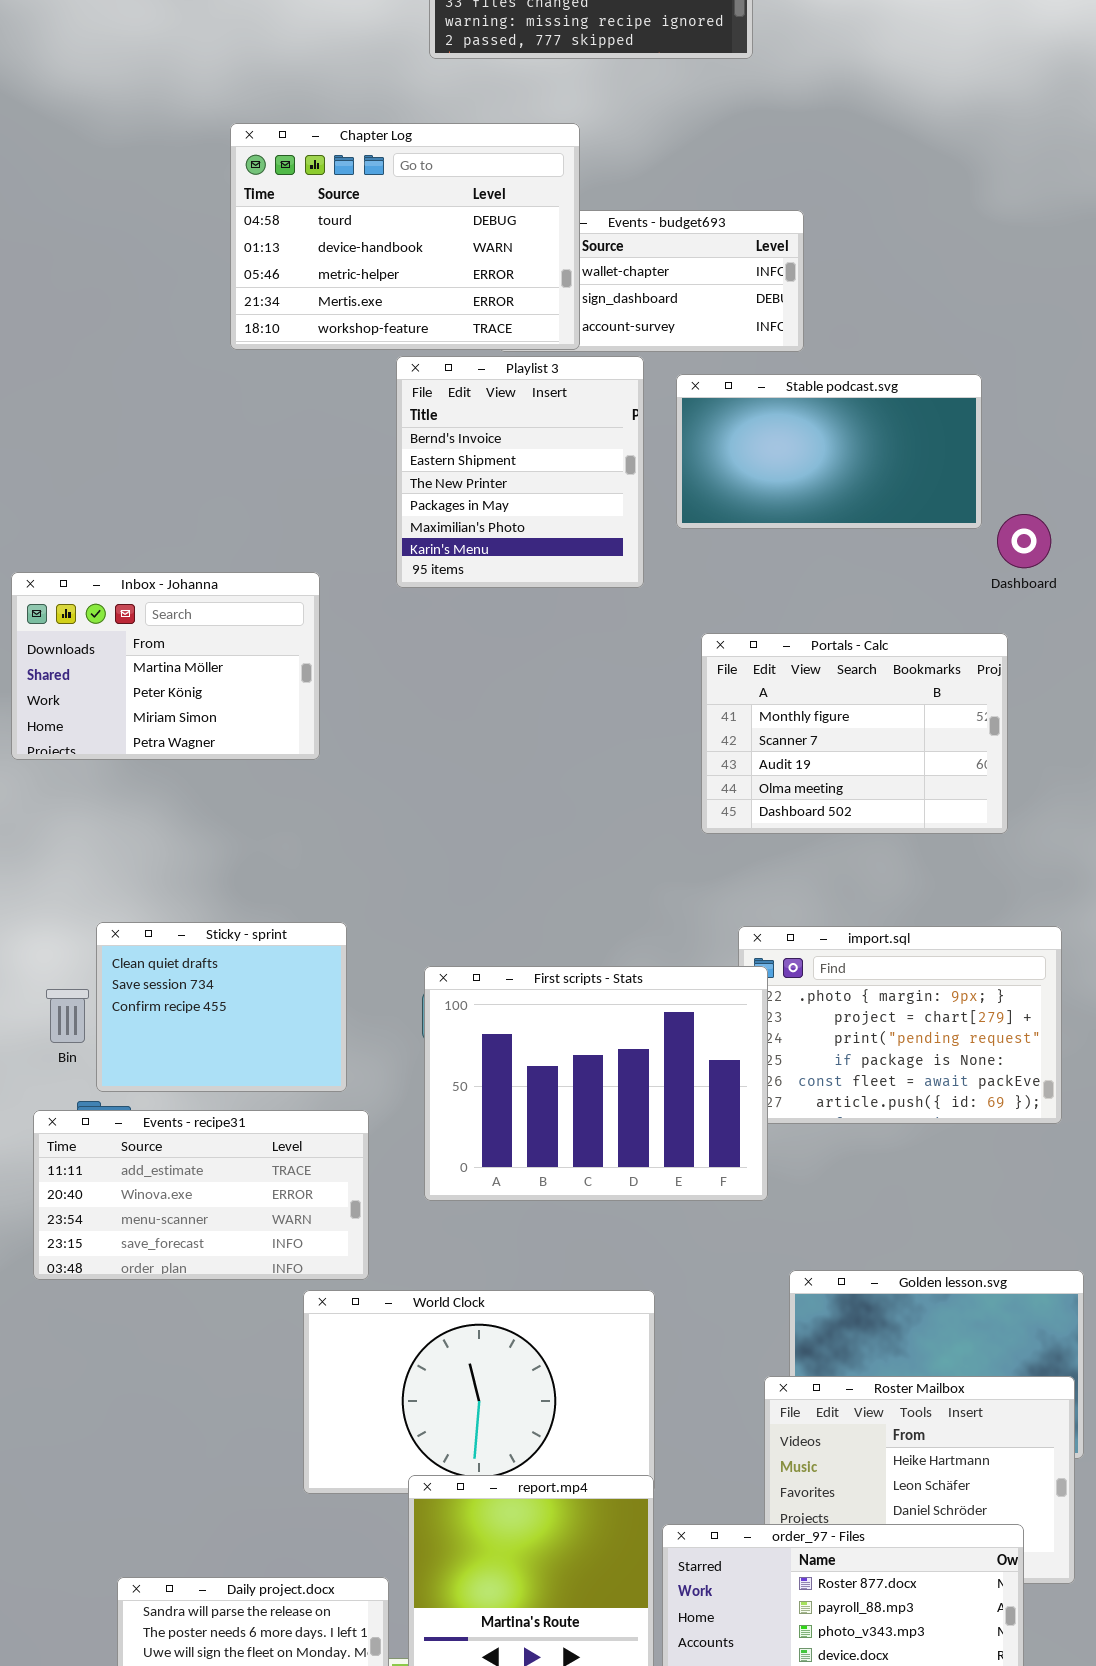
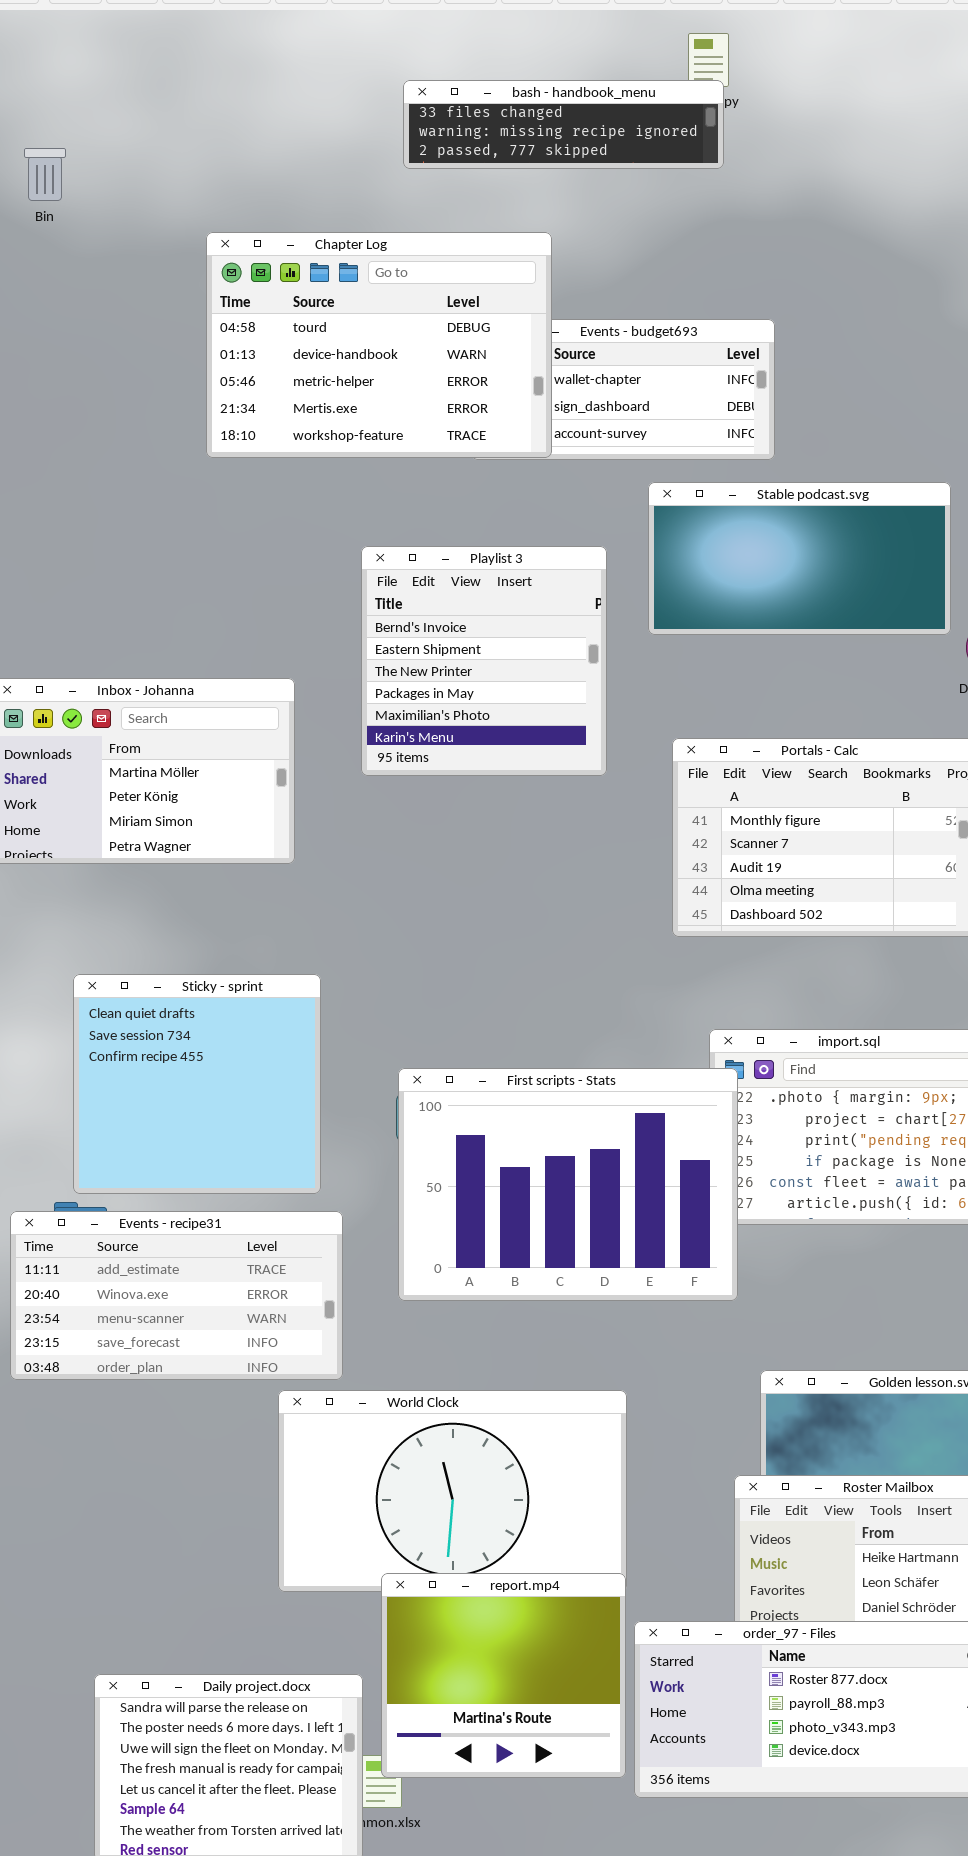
Playlist 3: [396,356,644,588] -> [361,546,607,776], moved
Sticky - sprint: [96,922,347,1092] -> [73,974,321,1194], resized
Bin: [46,989,89,1043] -> [24,148,66,201], moved

